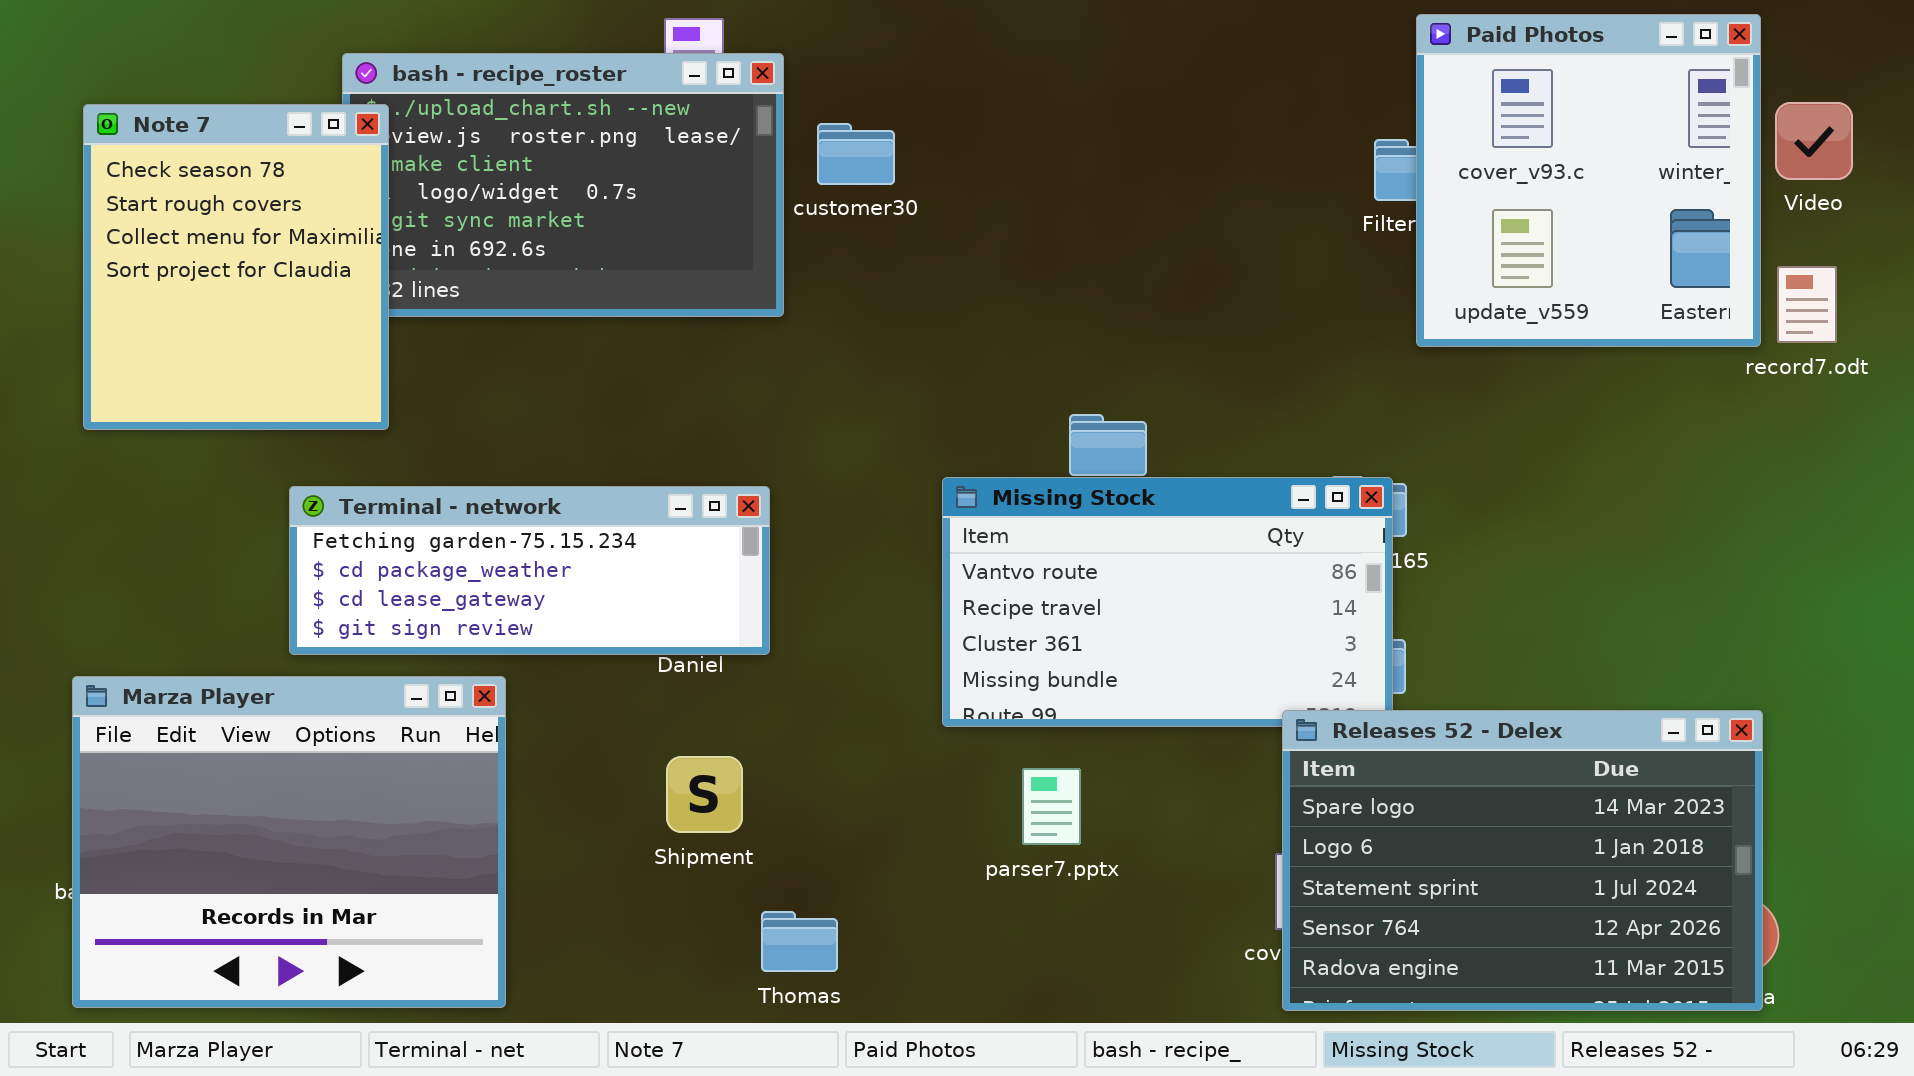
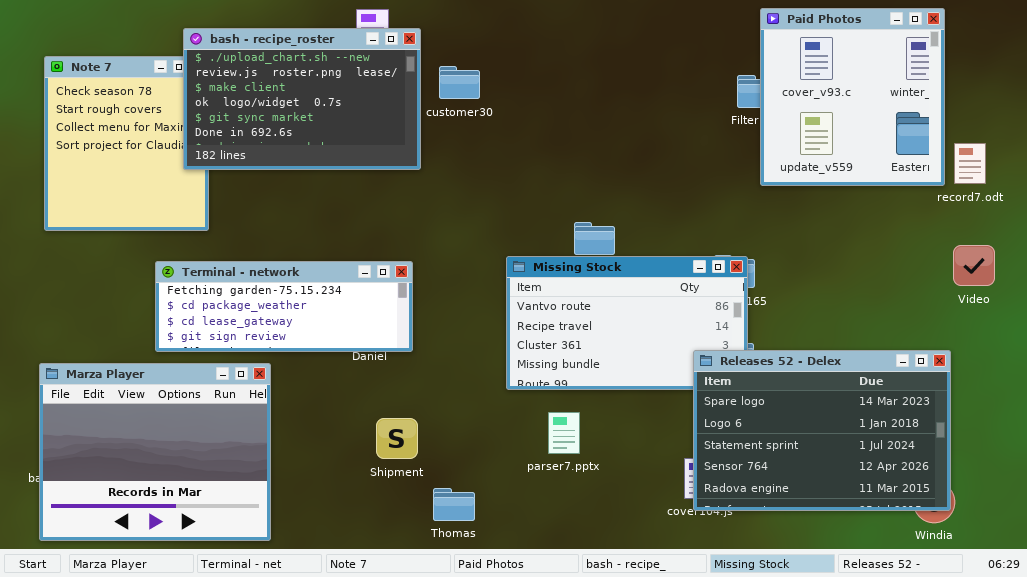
bash - recipe_roster: [342,53,784,317] -> [183,28,421,170], raised
Video: [1775,102,1853,180] -> [953,245,995,286], moved
Releases 52 - Delex: [1282,710,1763,1011] -> [693,350,951,511], moved
Shipment: [666,756,743,833] -> [376,418,418,459], moved
Thomas: [761,911,838,972] -> [433,488,475,521], moved

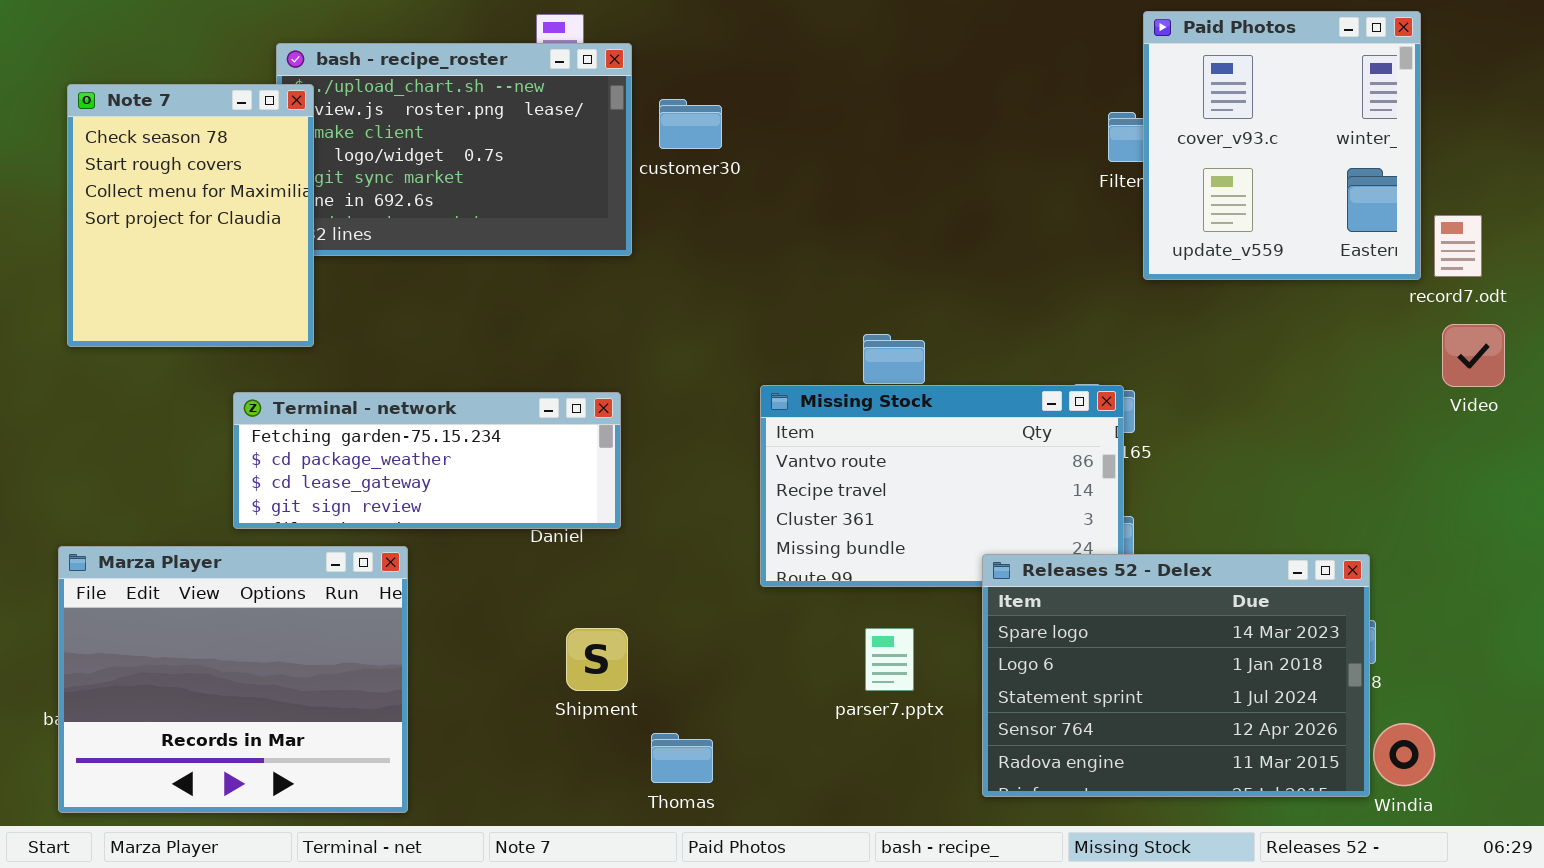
Note 7: [44,56,209,231] -> [67,84,314,347], raised
Video: [953,245,995,286] -> [1442,324,1505,387], moved
Releases 52 - Delex: [693,350,951,511] -> [982,554,1370,797], moved
parser7.pptx: [548,412,580,454] -> [865,628,914,691], moved

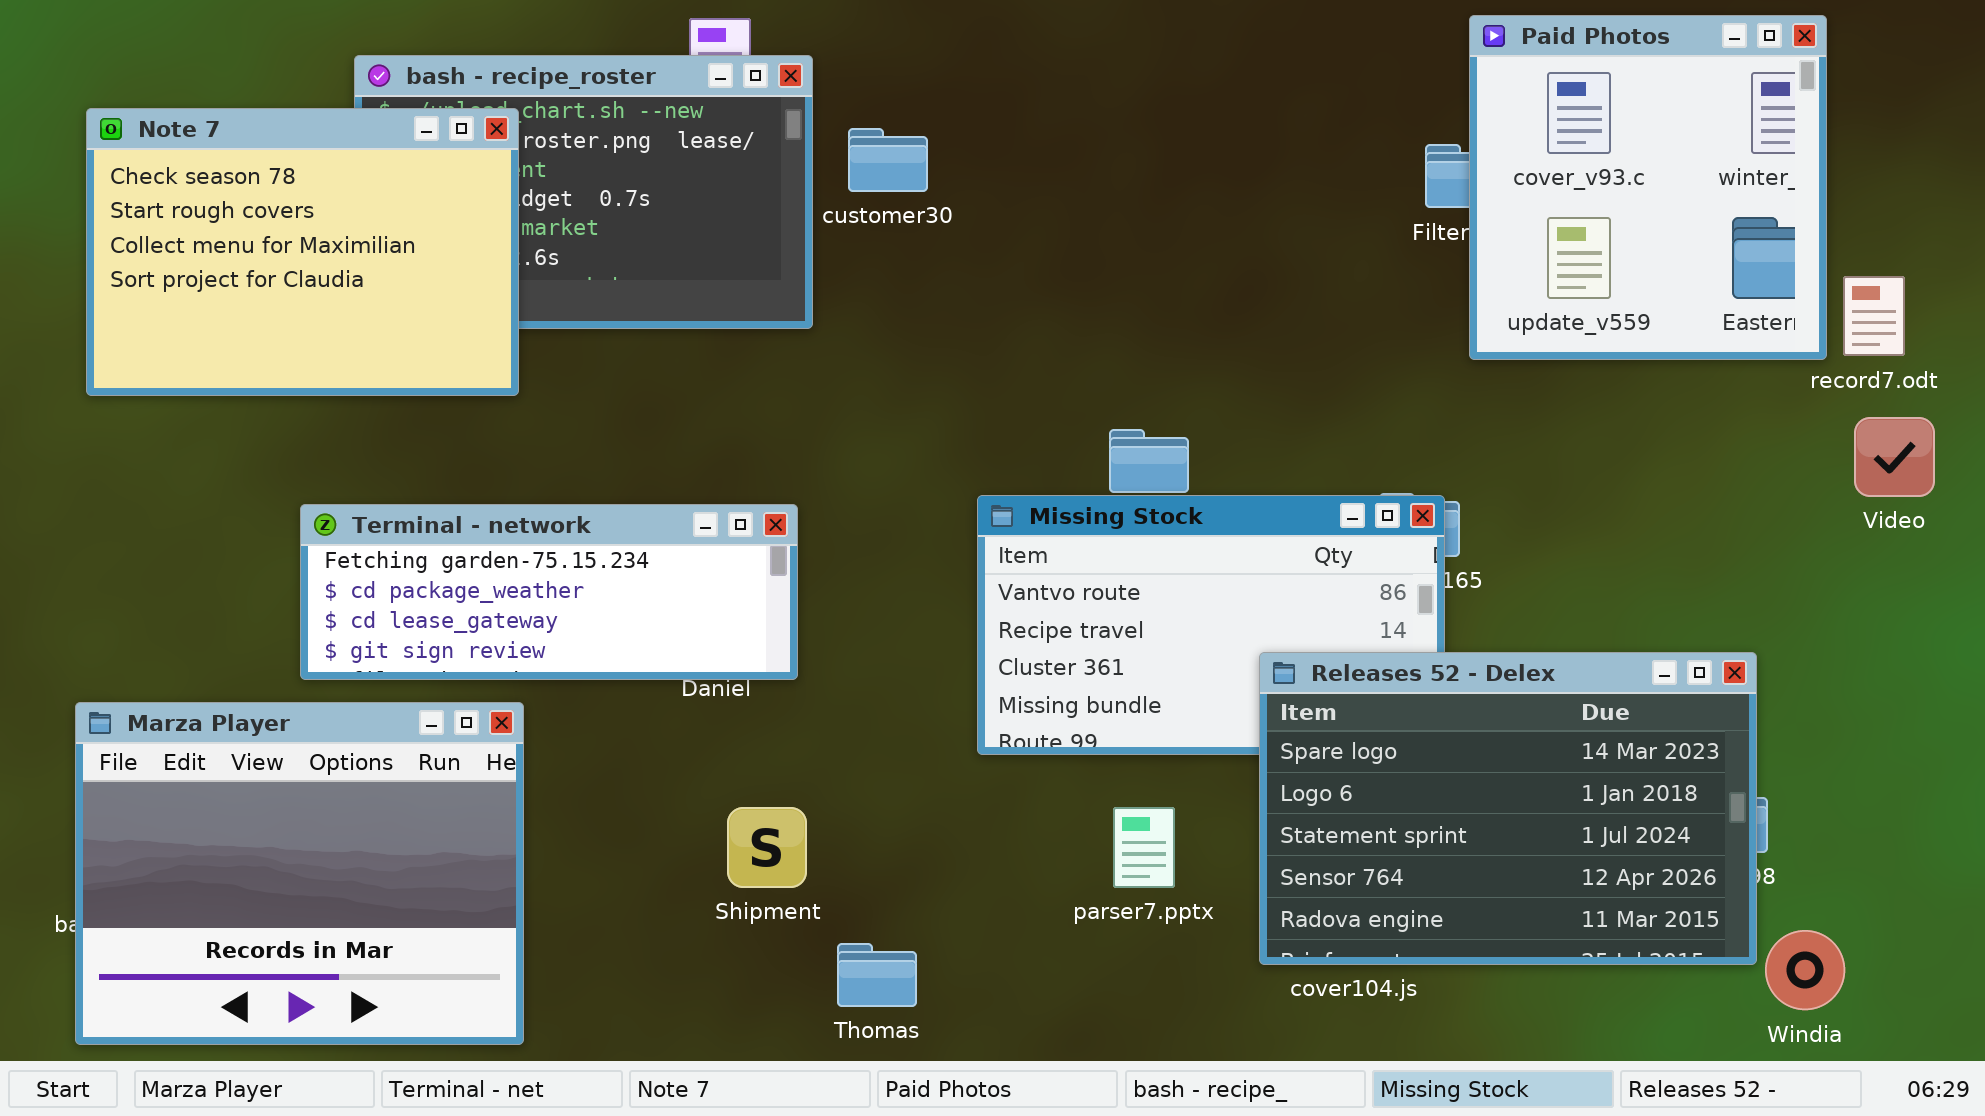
Note 7: [67,84,314,347] -> [86,108,519,396], resized
Releases 52 - Delex: [982,554,1370,797] -> [1259,652,1757,965], moved

